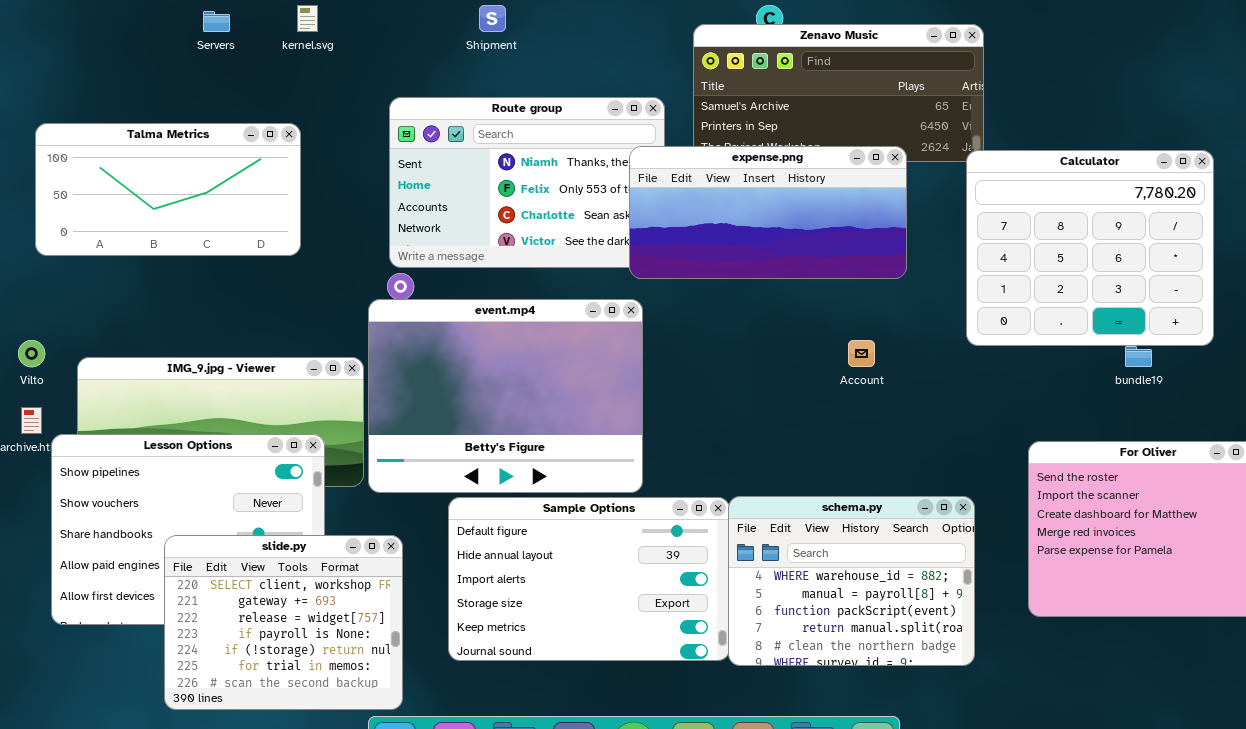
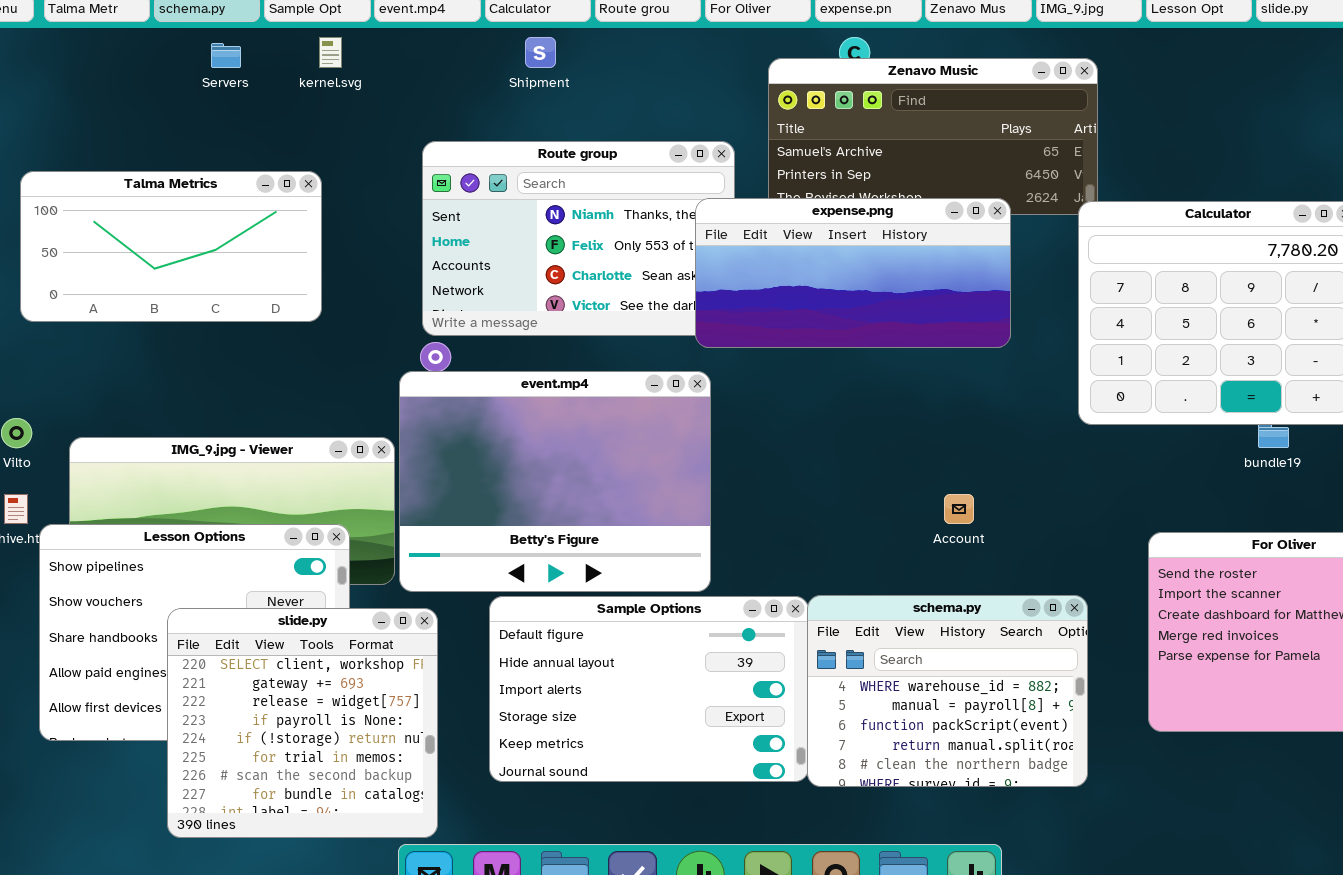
Account: [848,340,875,367] -> [944,494,974,524], moved
slide.py: [164,535,403,710] -> [167,608,438,838], resized

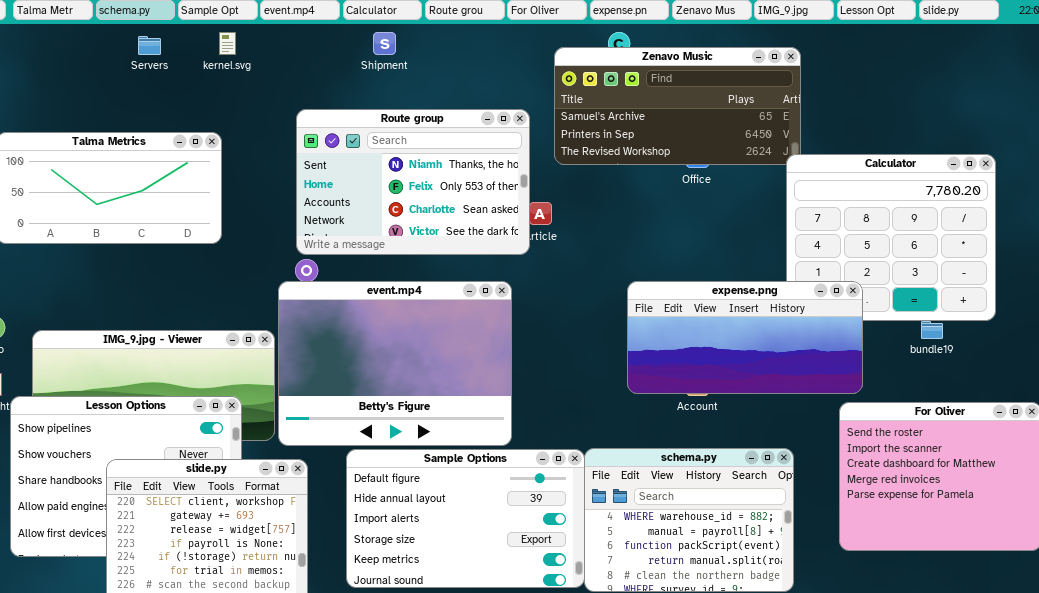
expense.png: [695,198,1011,348] -> [627,281,863,394], moved

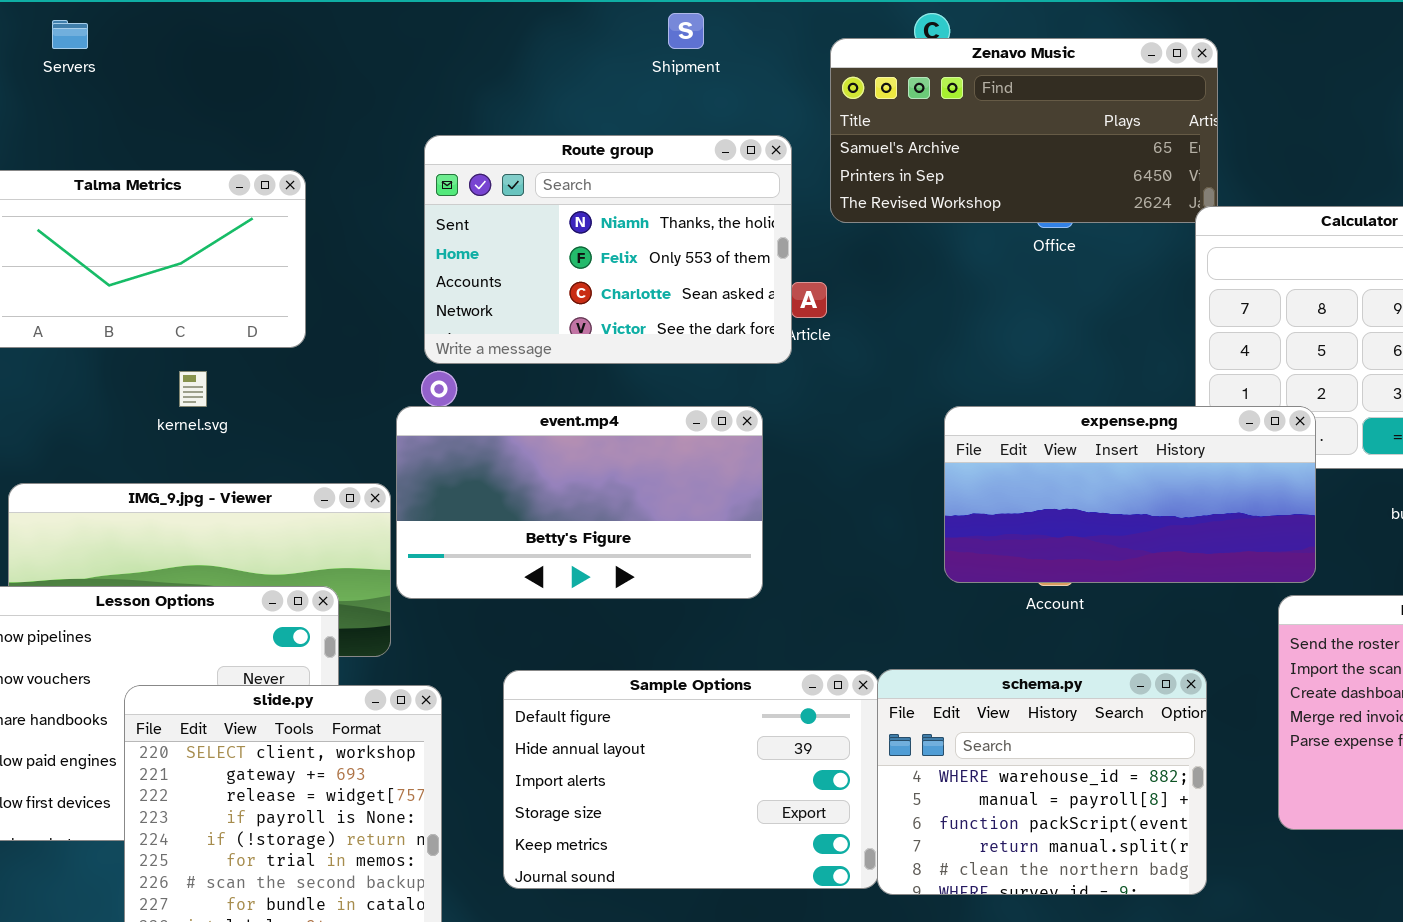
kernel.svg: [219,32,236,55] -> [179,371,207,407], moved
Shipment: [373,32,396,55] -> [668,13,704,49], moved
Servers: [138,36,161,55] -> [52,20,88,49], moved
event.mp4: [278,281,512,446] -> [396,406,763,599], resized

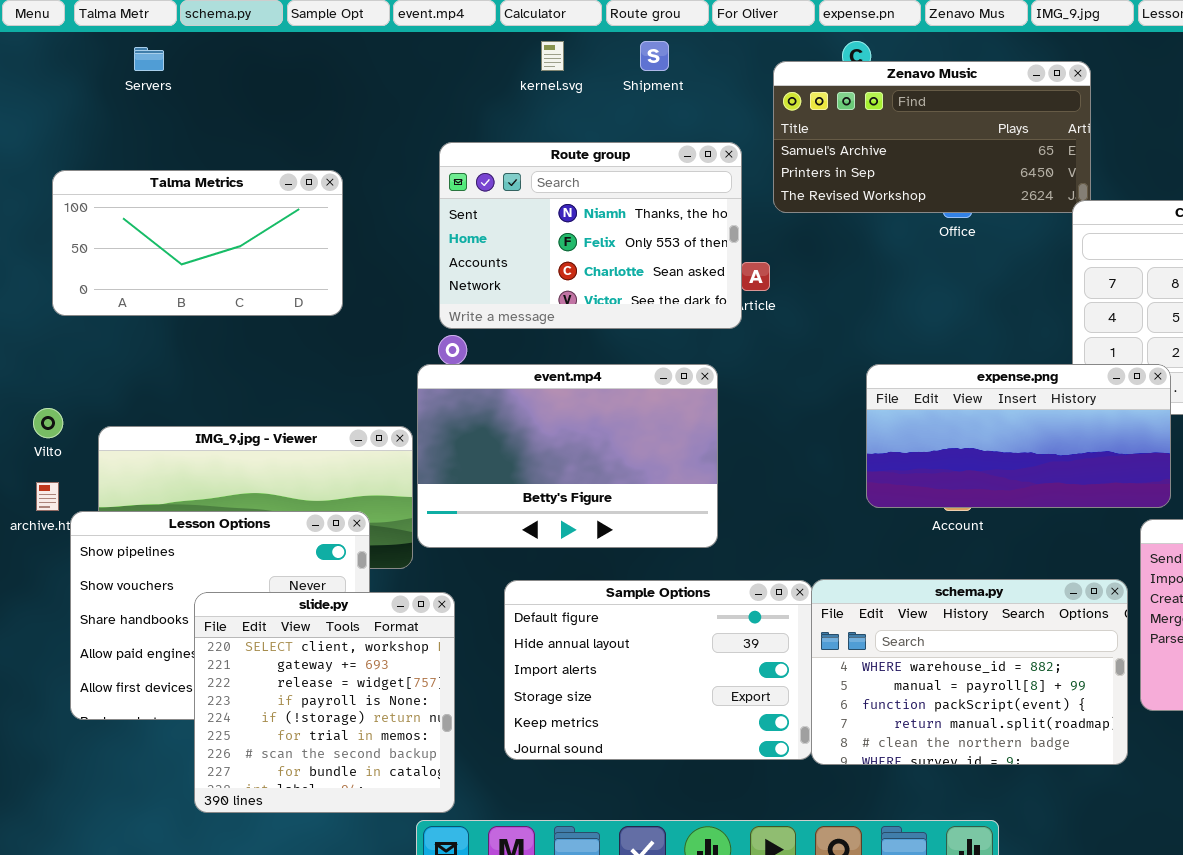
kernel.svg: [179,371,207,407] -> [541,41,564,71], moved
event.mp4: [396,406,763,599] -> [417,364,718,548], resized
schema.py: [877,669,1207,895] -> [811,579,1128,765], resized

